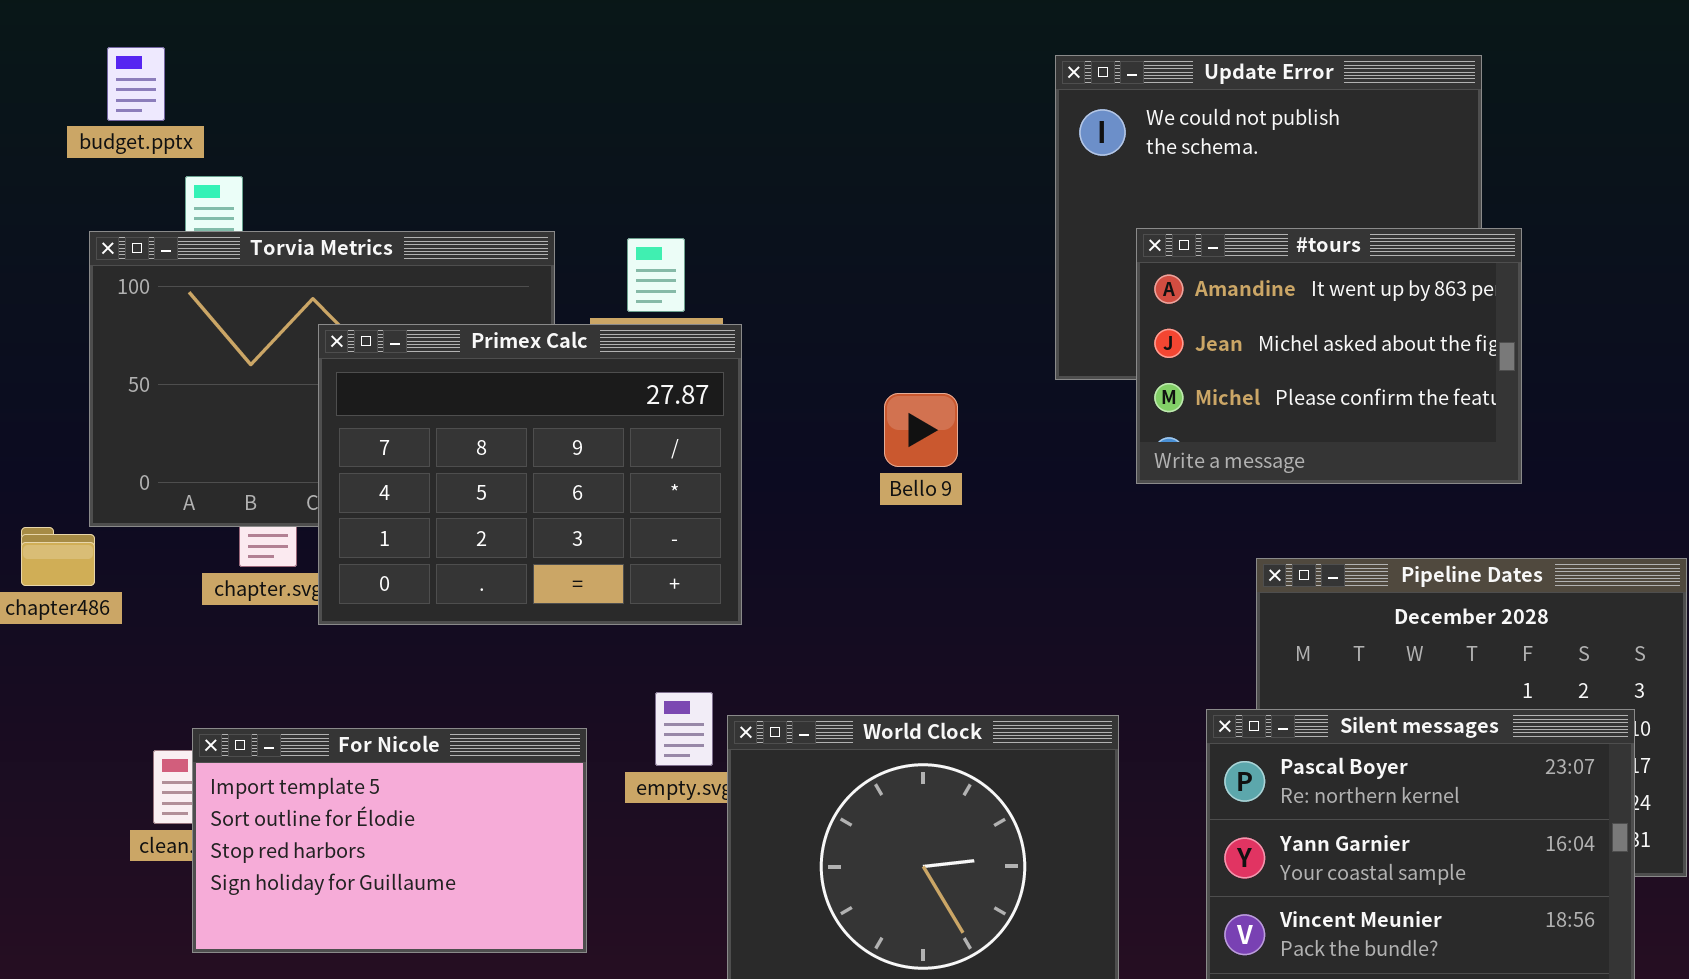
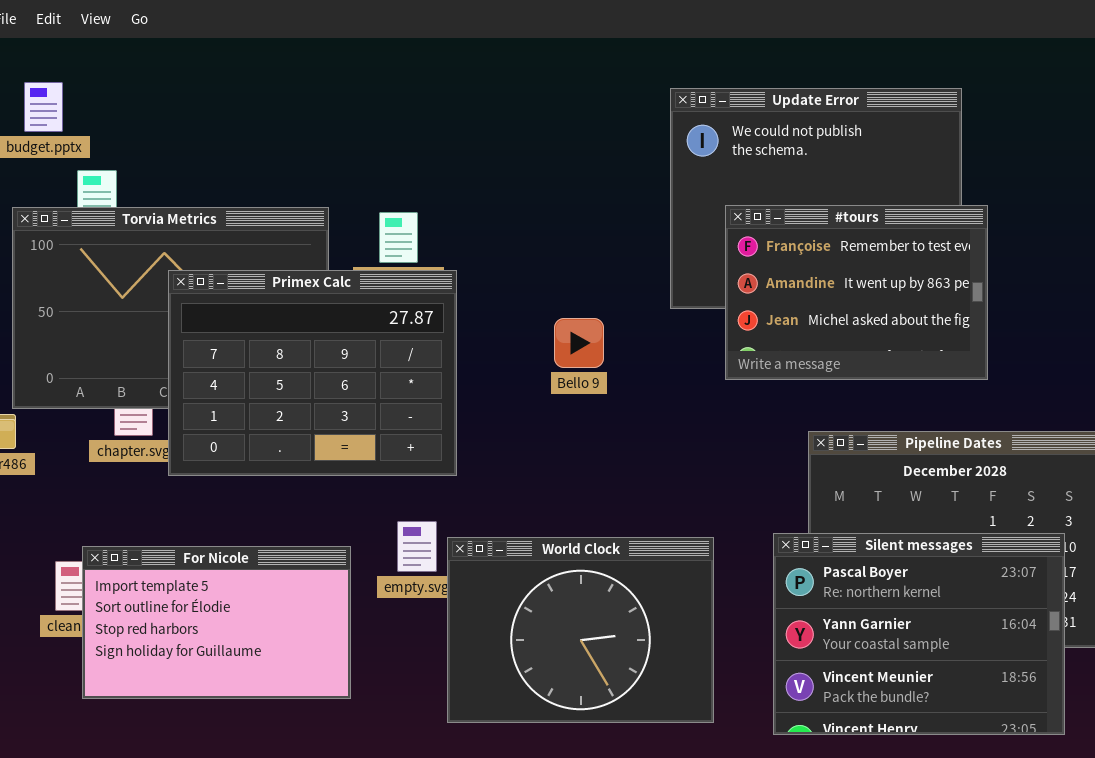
#tours: [1136,228,1522,484] -> [725,205,988,380], scrolled up 1 row

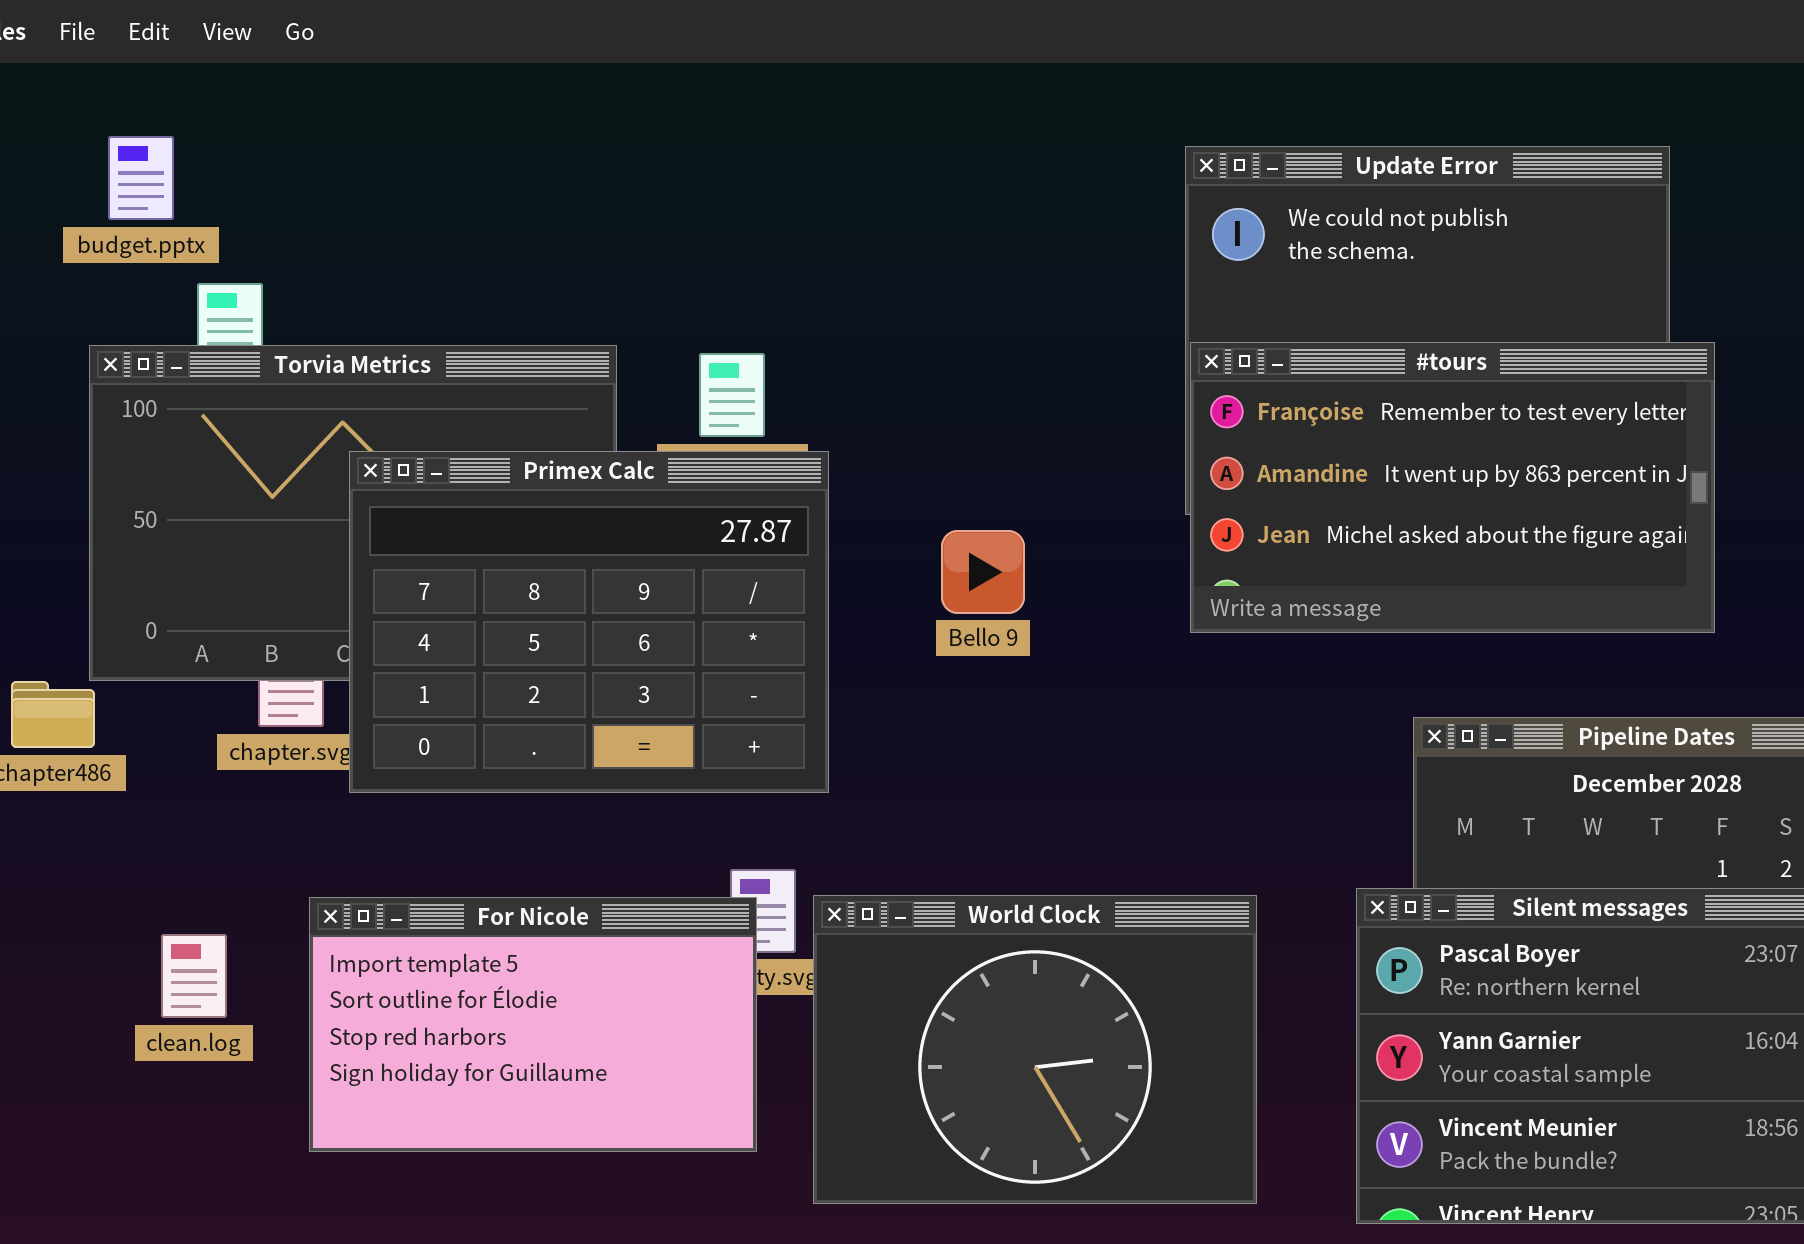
#tours: [725,205,988,380] -> [1190,342,1715,633], resized
Bello 9: [554,318,604,368] -> [941,530,1025,614], moved
For Nicole: [82,546,351,699] -> [309,897,757,1152], moved

